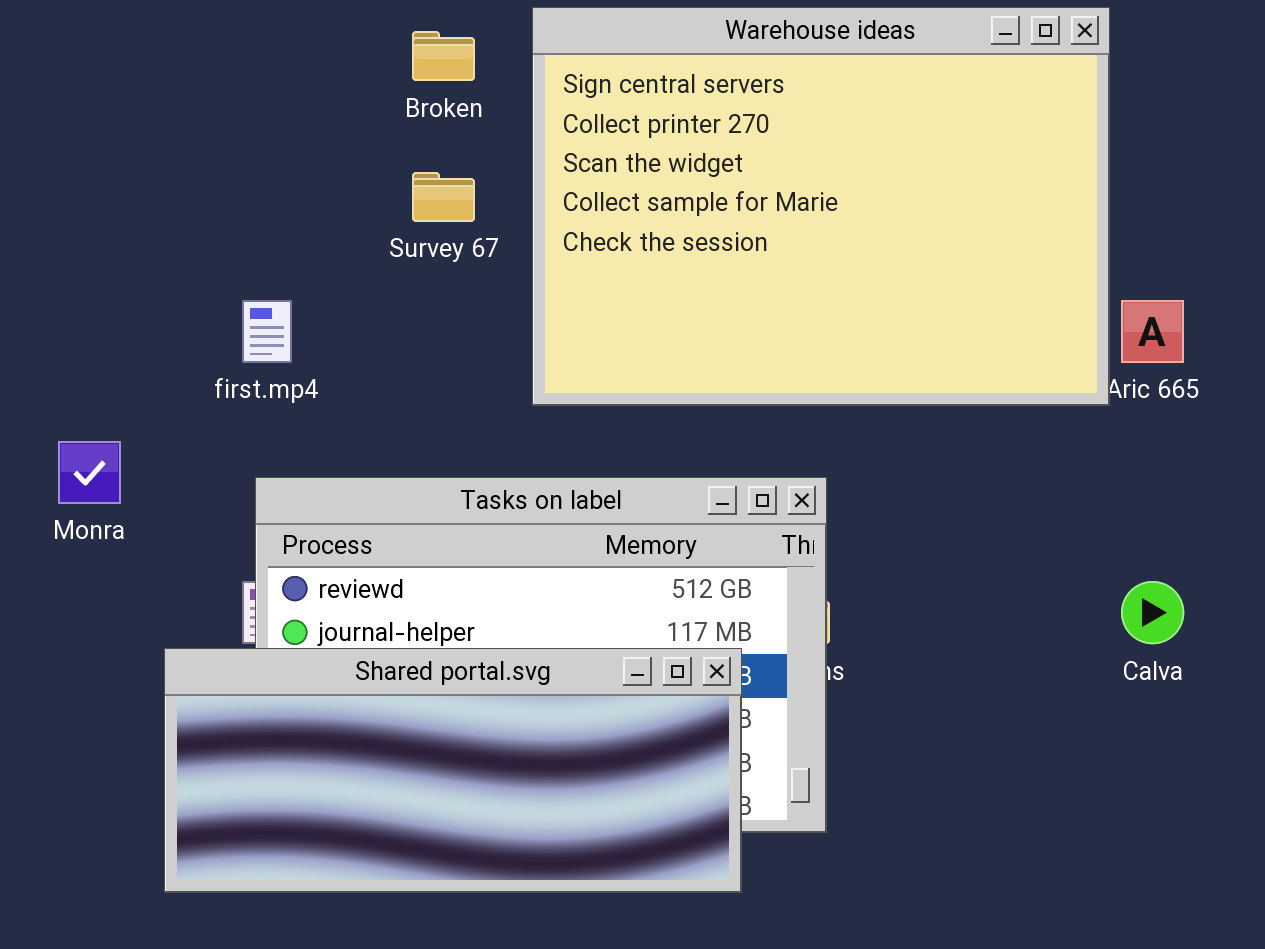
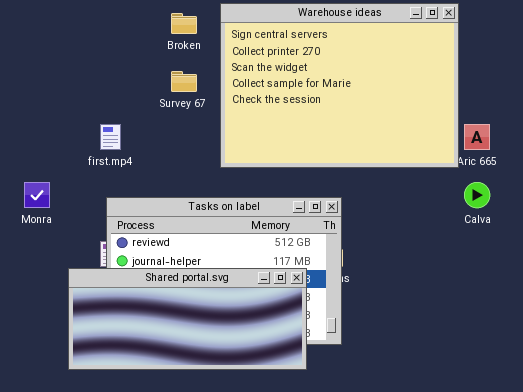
Calva: [1121,581,1184,644] -> [464,182,490,208], moved

